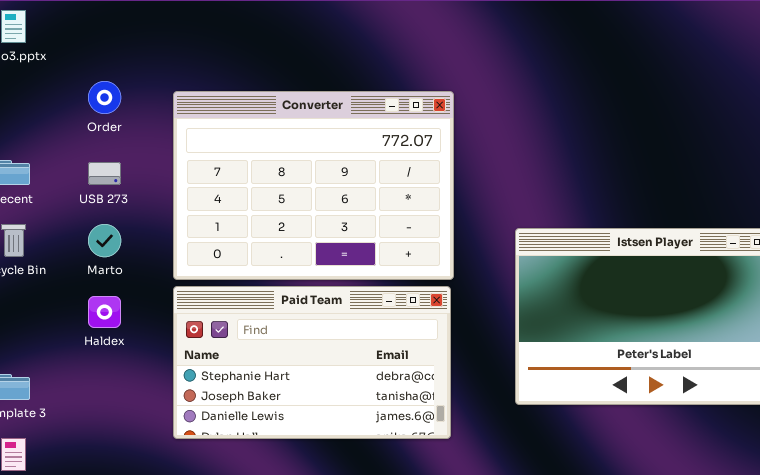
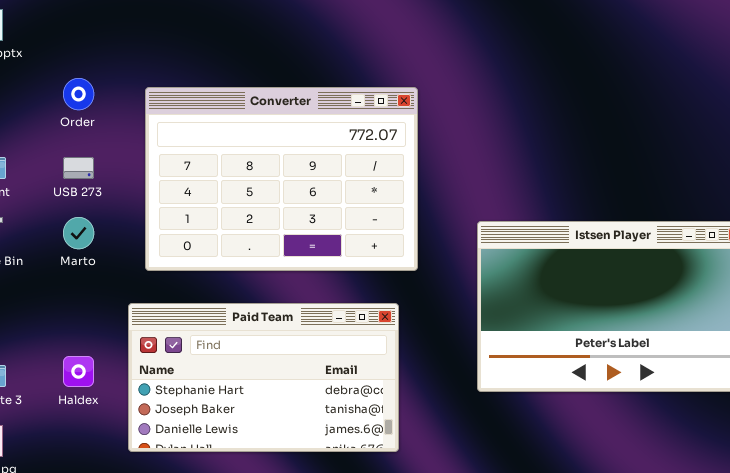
Paid Team: [173,286,451,439] -> [128,303,399,452], moved
Haldex: [88,296,121,328] -> [63,356,94,387], moved

